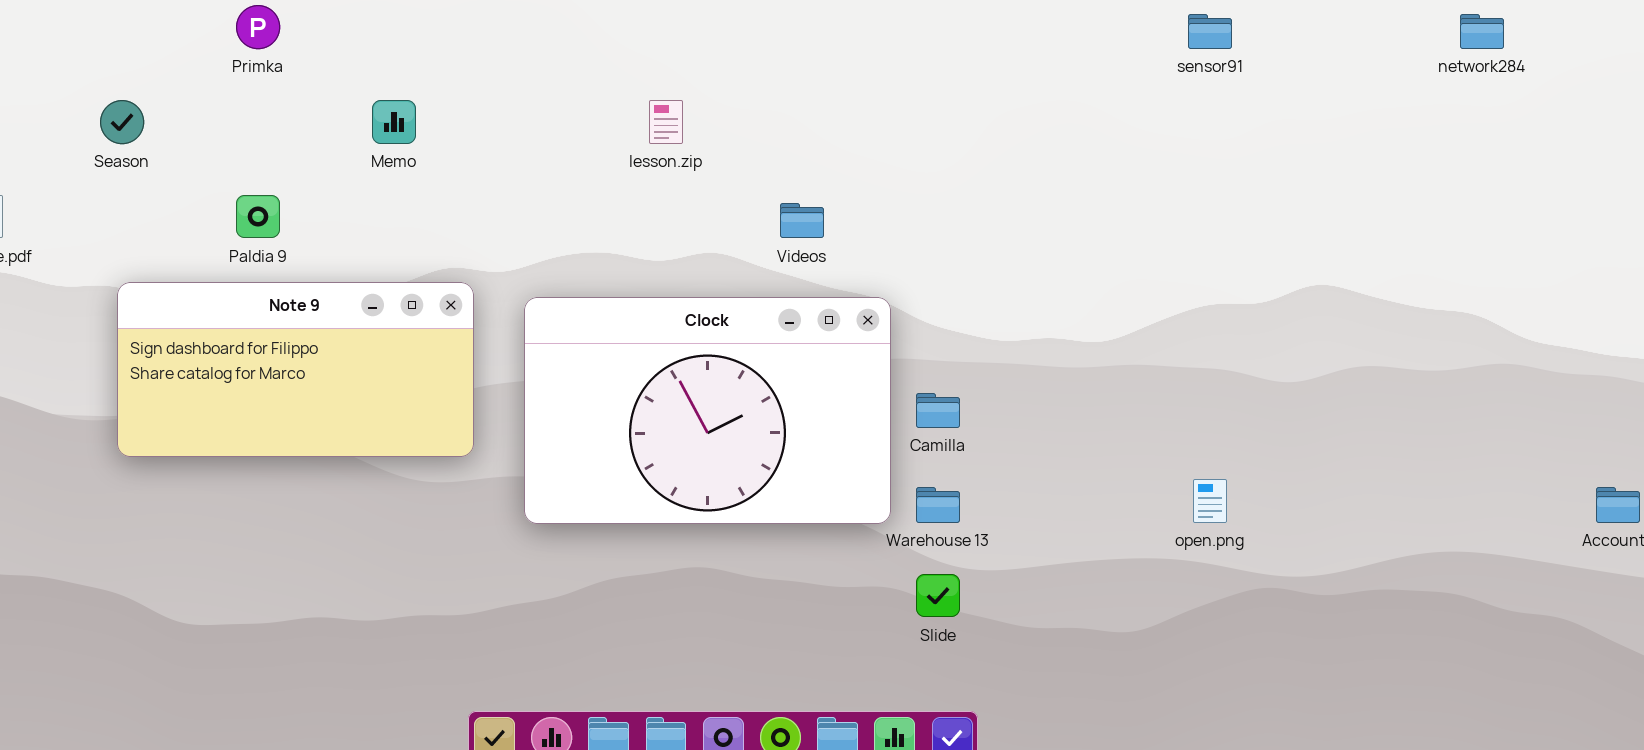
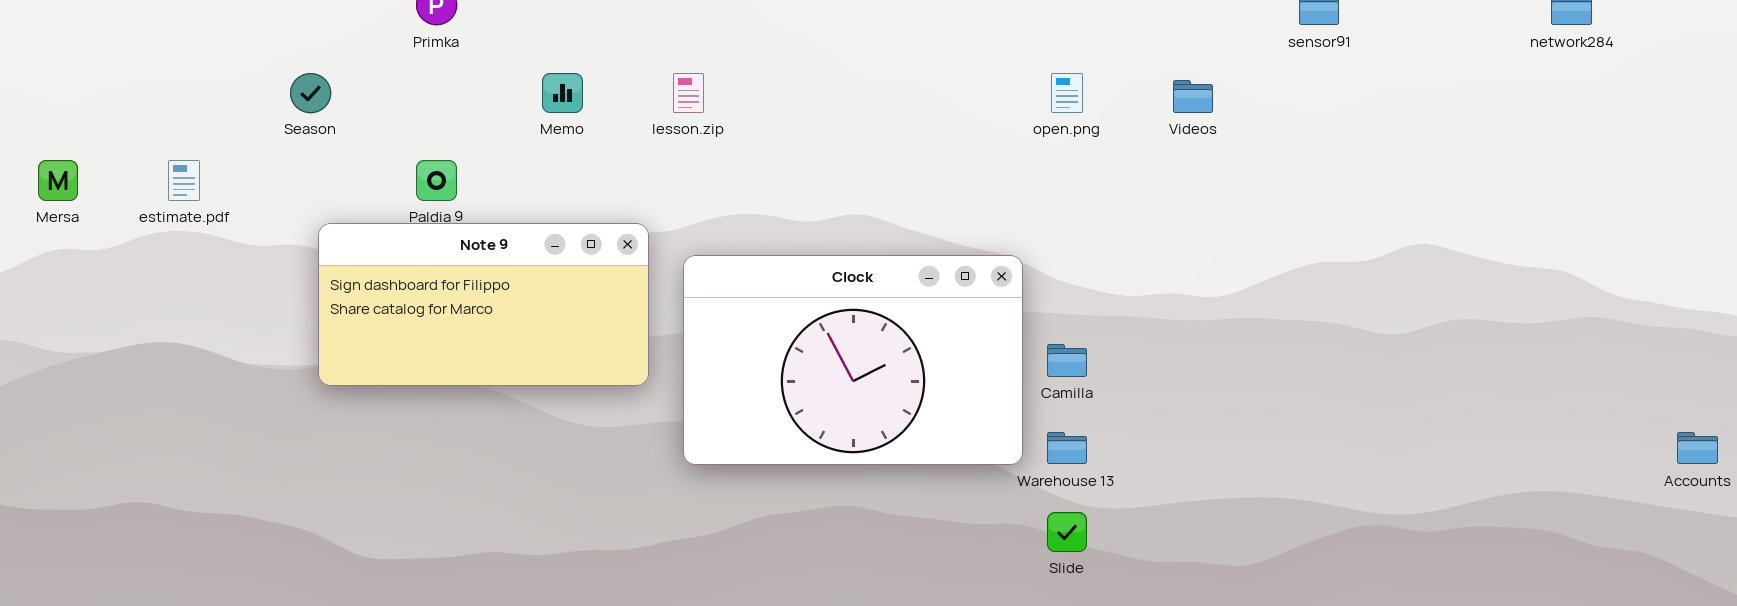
lesson.zip: [649,100,683,144] -> [673,73,704,113], moved
Videos: [780,203,824,238] -> [1173,80,1213,113], moved
Note 9: [117,282,474,457] -> [318,223,649,386], moved
open.png: [1193,479,1227,523] -> [1051,73,1083,113], moved

